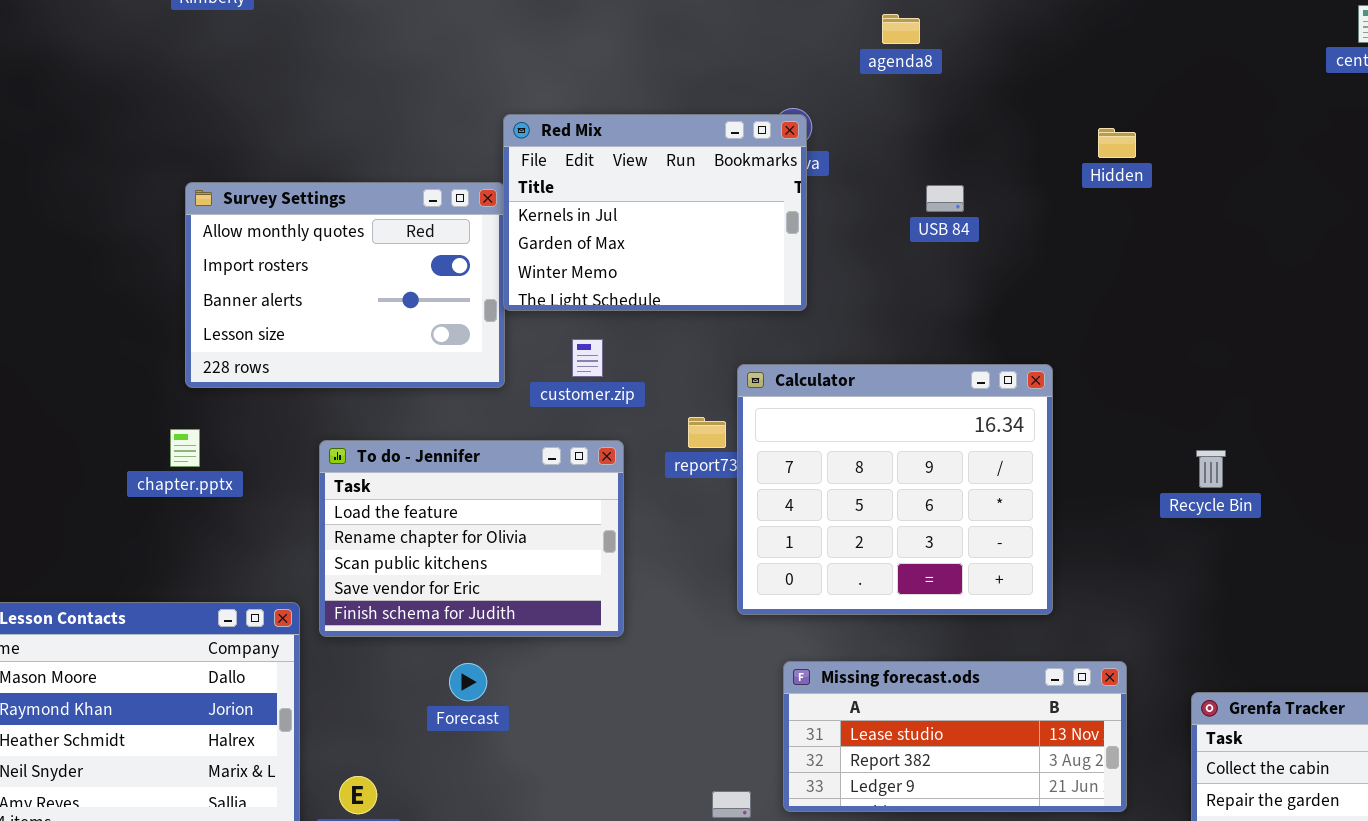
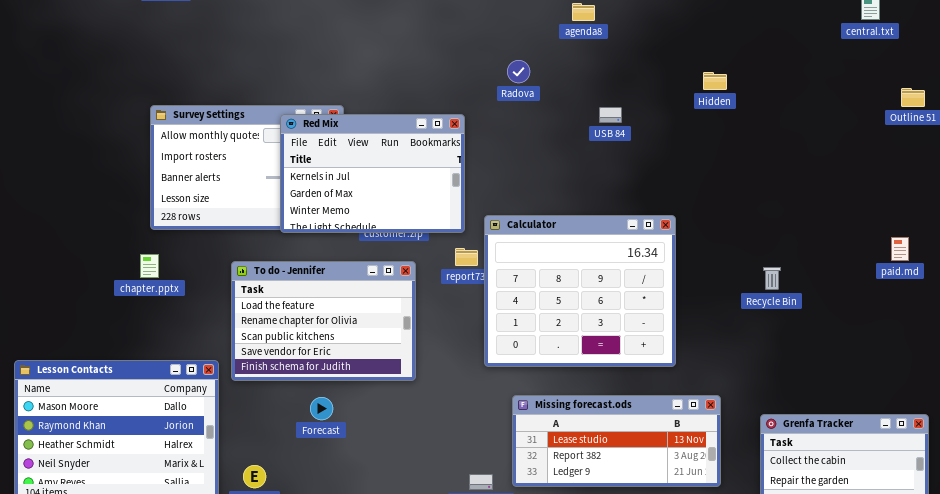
Red Mix: [503,114,807,311] -> [280,114,465,233], moved

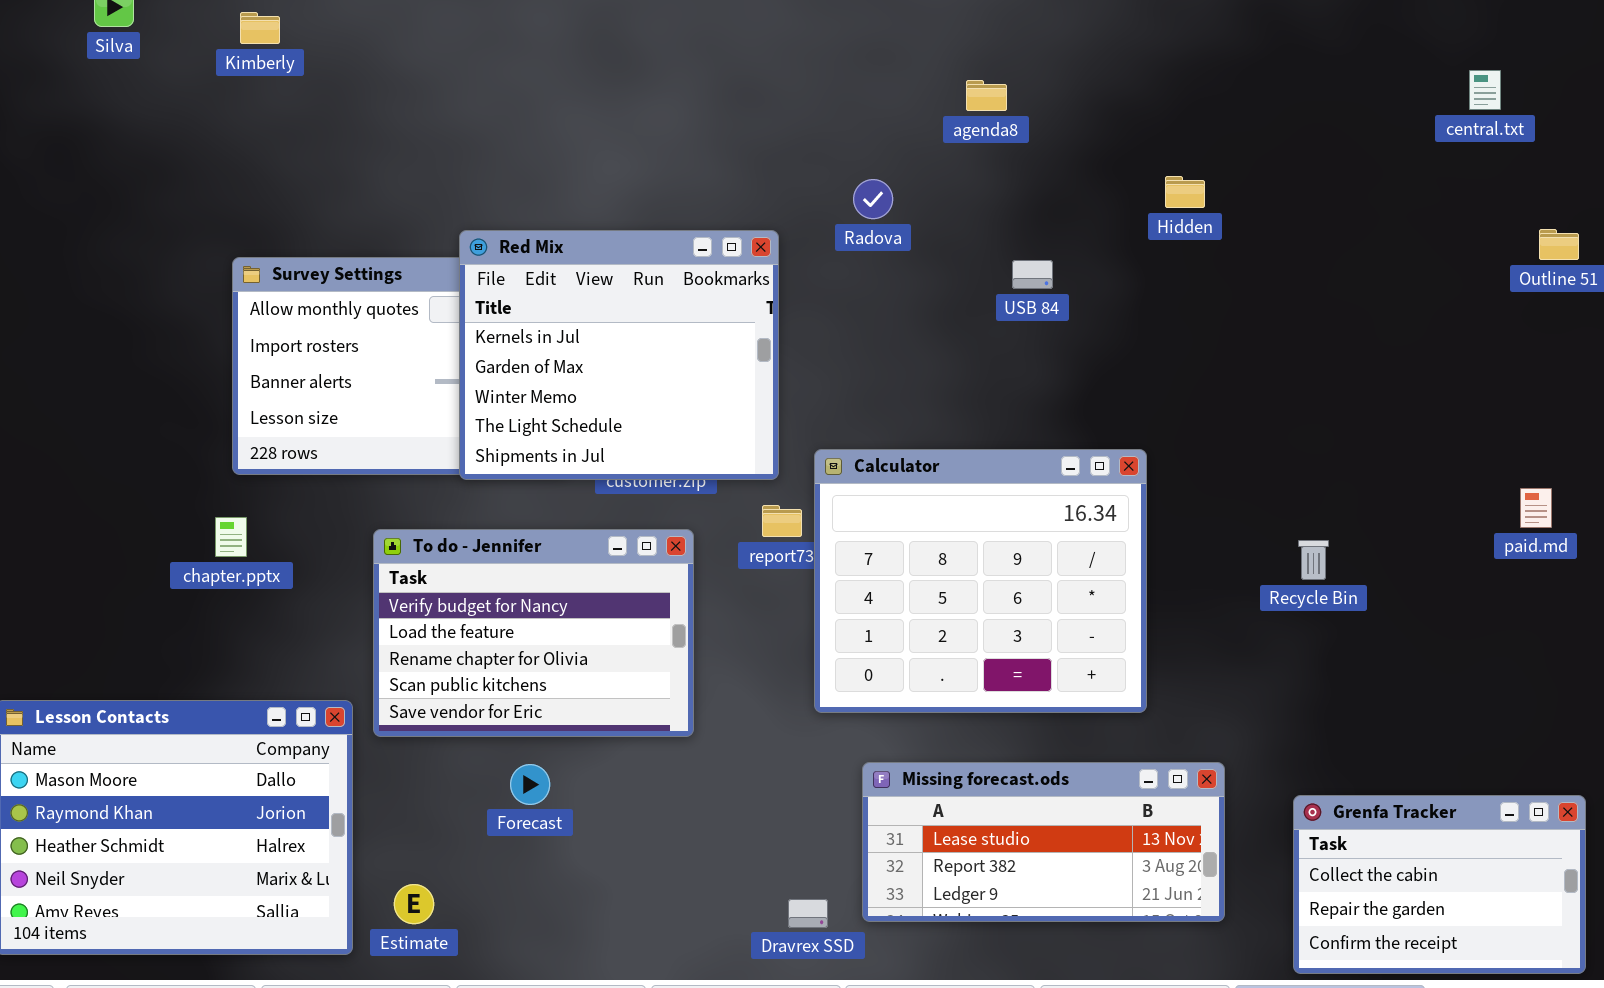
Hidden: [703,72,727,90] -> [1165,176,1205,208], moved
Red Mix: [280,114,465,233] -> [459,230,779,480], resized
To do - Jennifer: [231,261,416,381] -> [373,529,694,737], scrolled up 1 row

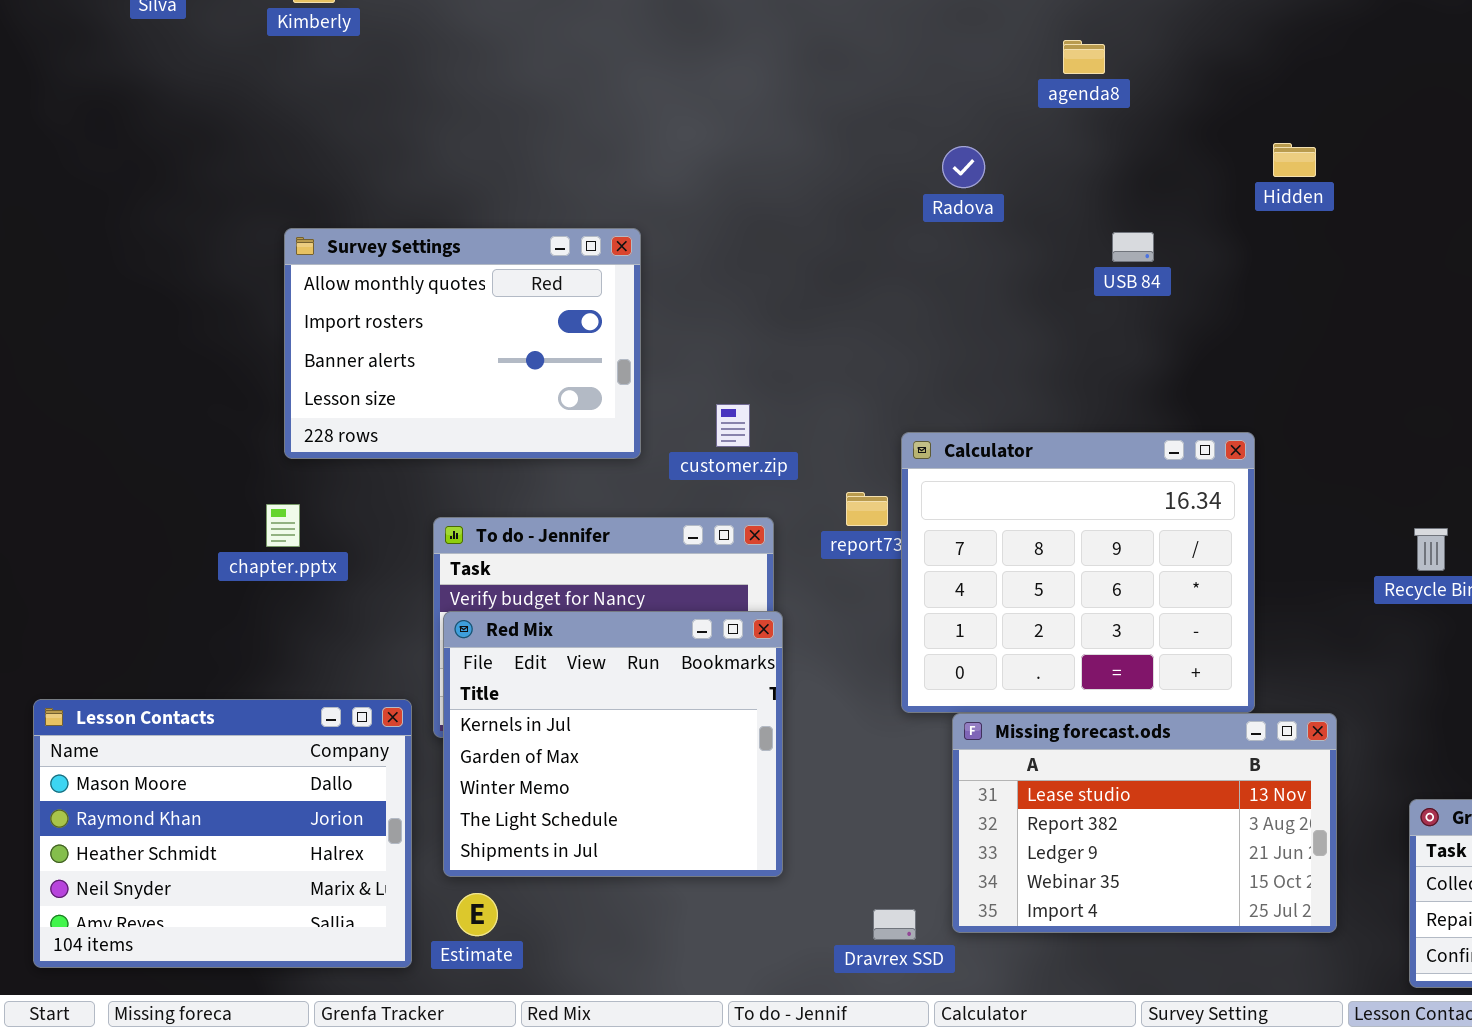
Red Mix: [459,230,779,480] -> [443,611,783,877], moved
Missing forecast.ods: [862,762,1225,922] -> [952,713,1337,933], resized

